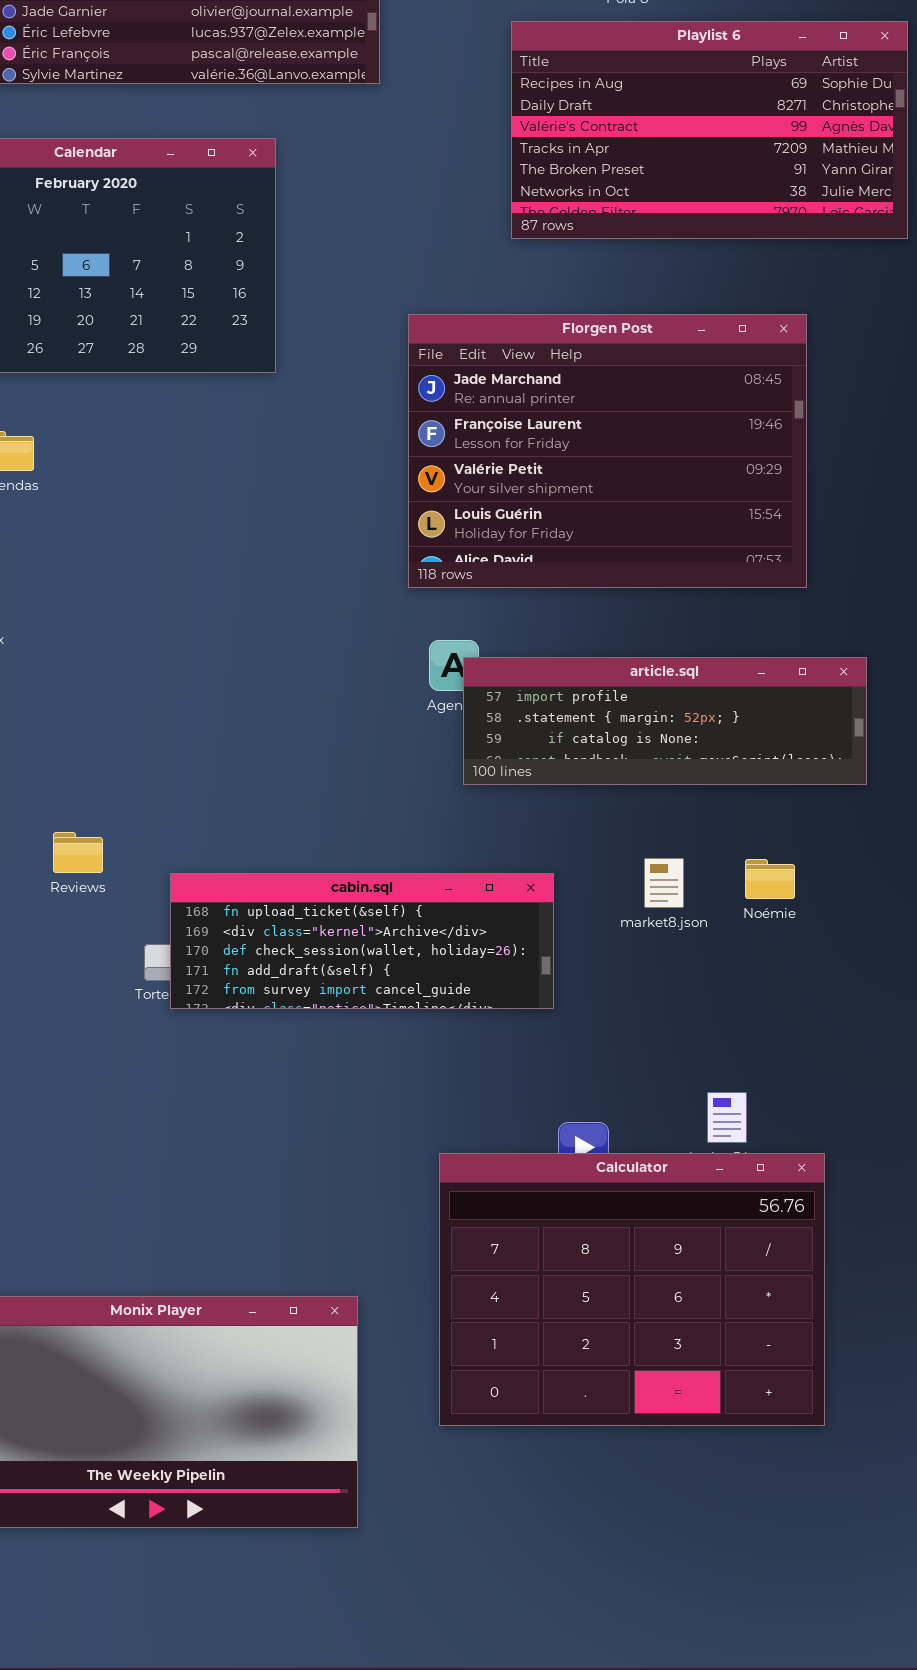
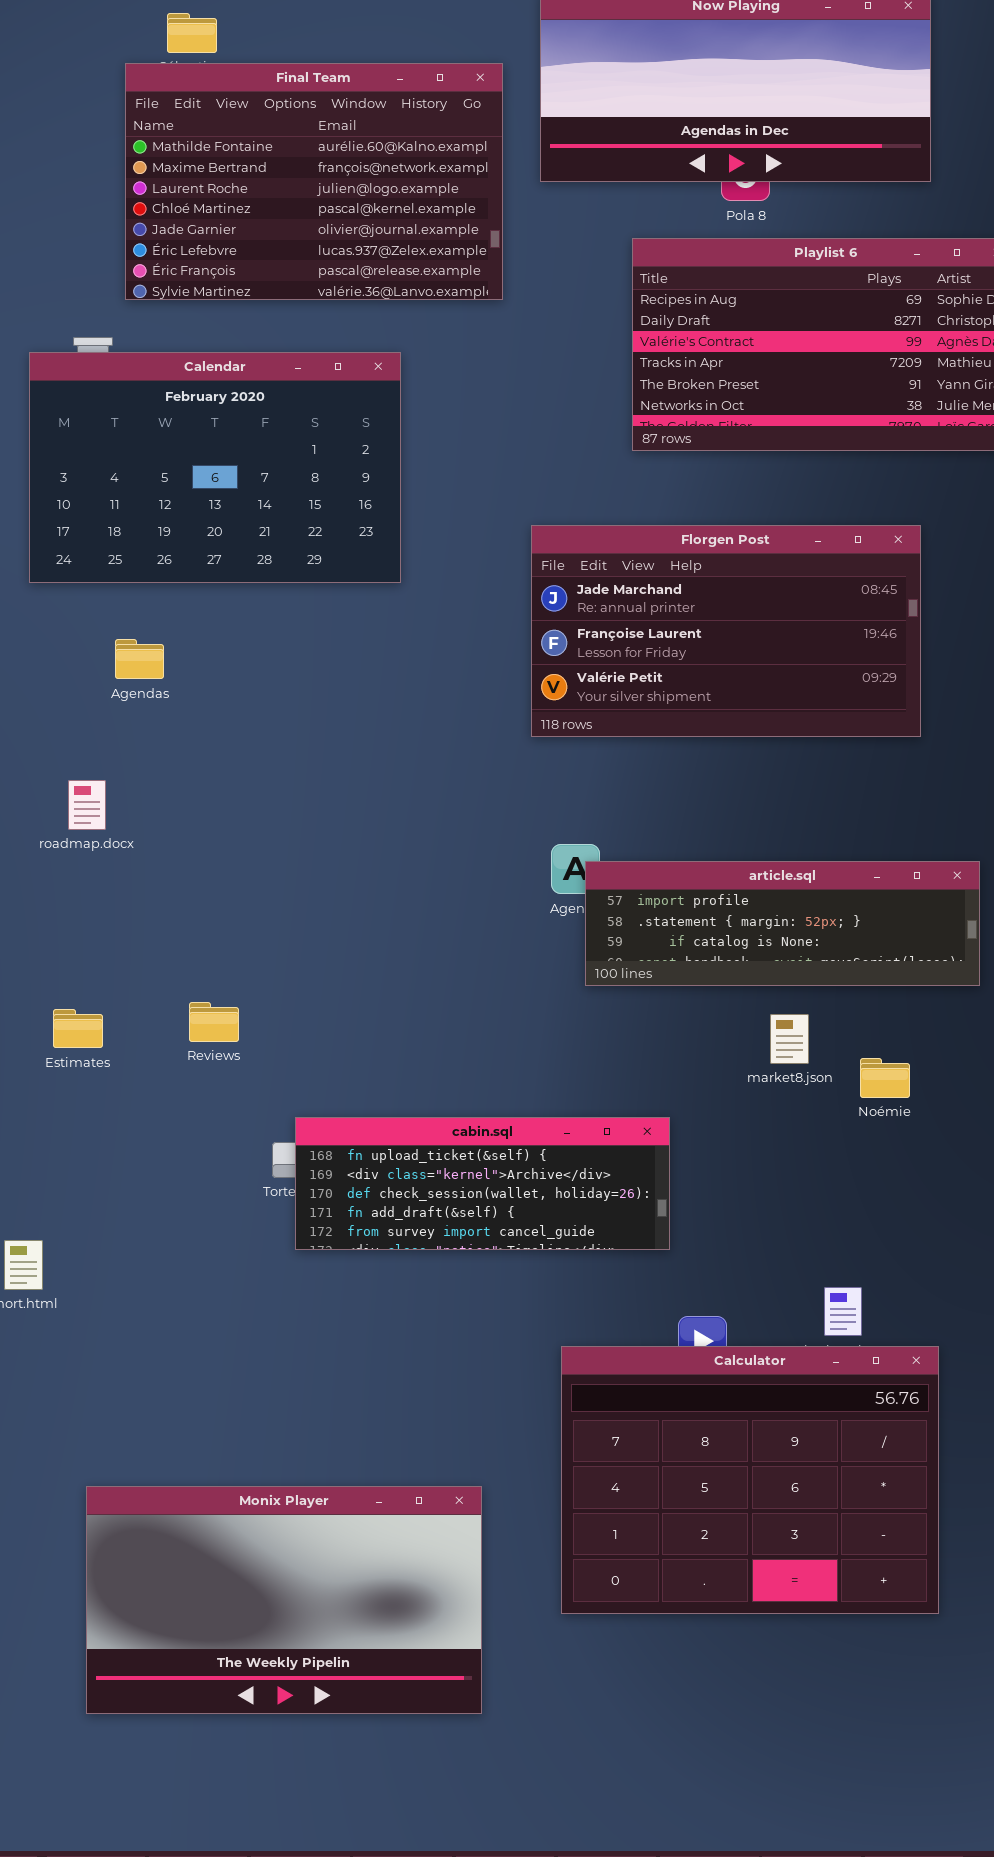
Florgen Post: [408,314,807,588] -> [531,525,921,737], resized
Reviews: [53,832,103,873] -> [189,1002,239,1042], moved
market8.json: [644,858,684,908] -> [770,1014,809,1064], moved
cabin.sql: [170,873,554,1009] -> [295,1117,670,1250], moved

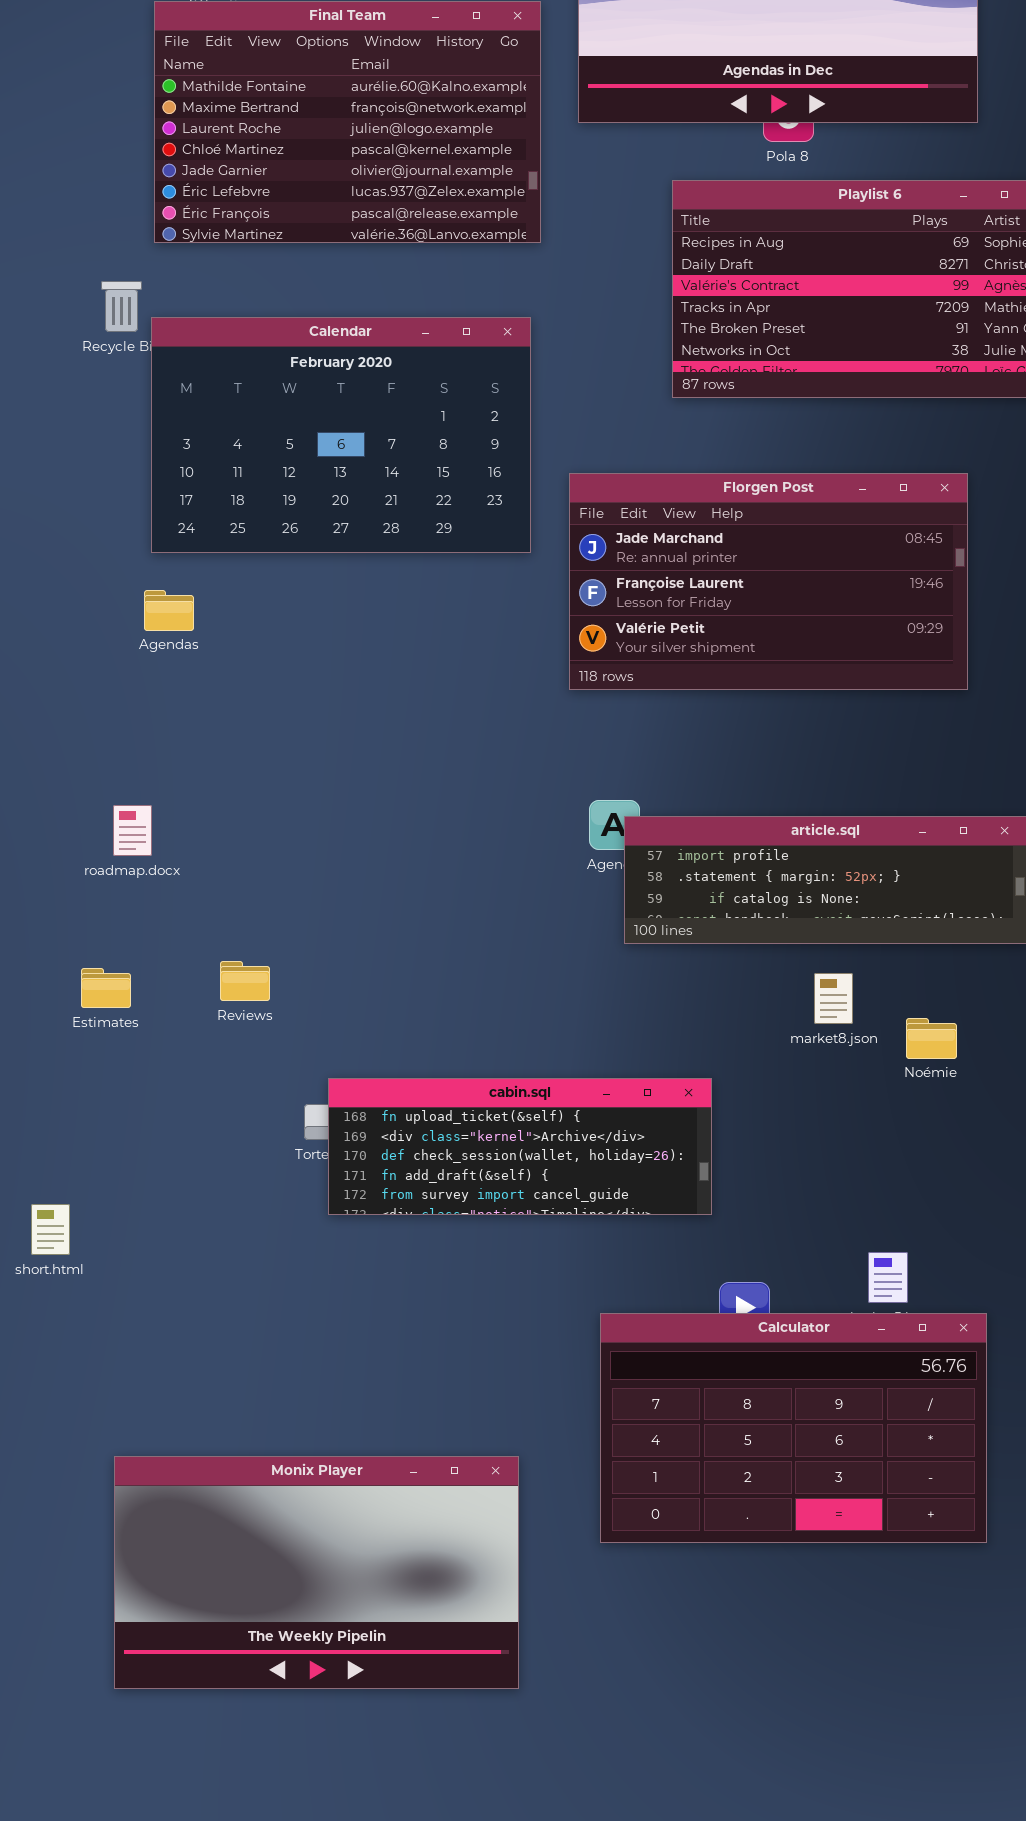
Calendar: [29,352,401,583] -> [151,317,531,553], moved
roadmap.docx: [68,780,106,830] -> [113,805,152,856], moved
Calculator: [561,1346,939,1614] -> [600,1313,987,1543], resized

